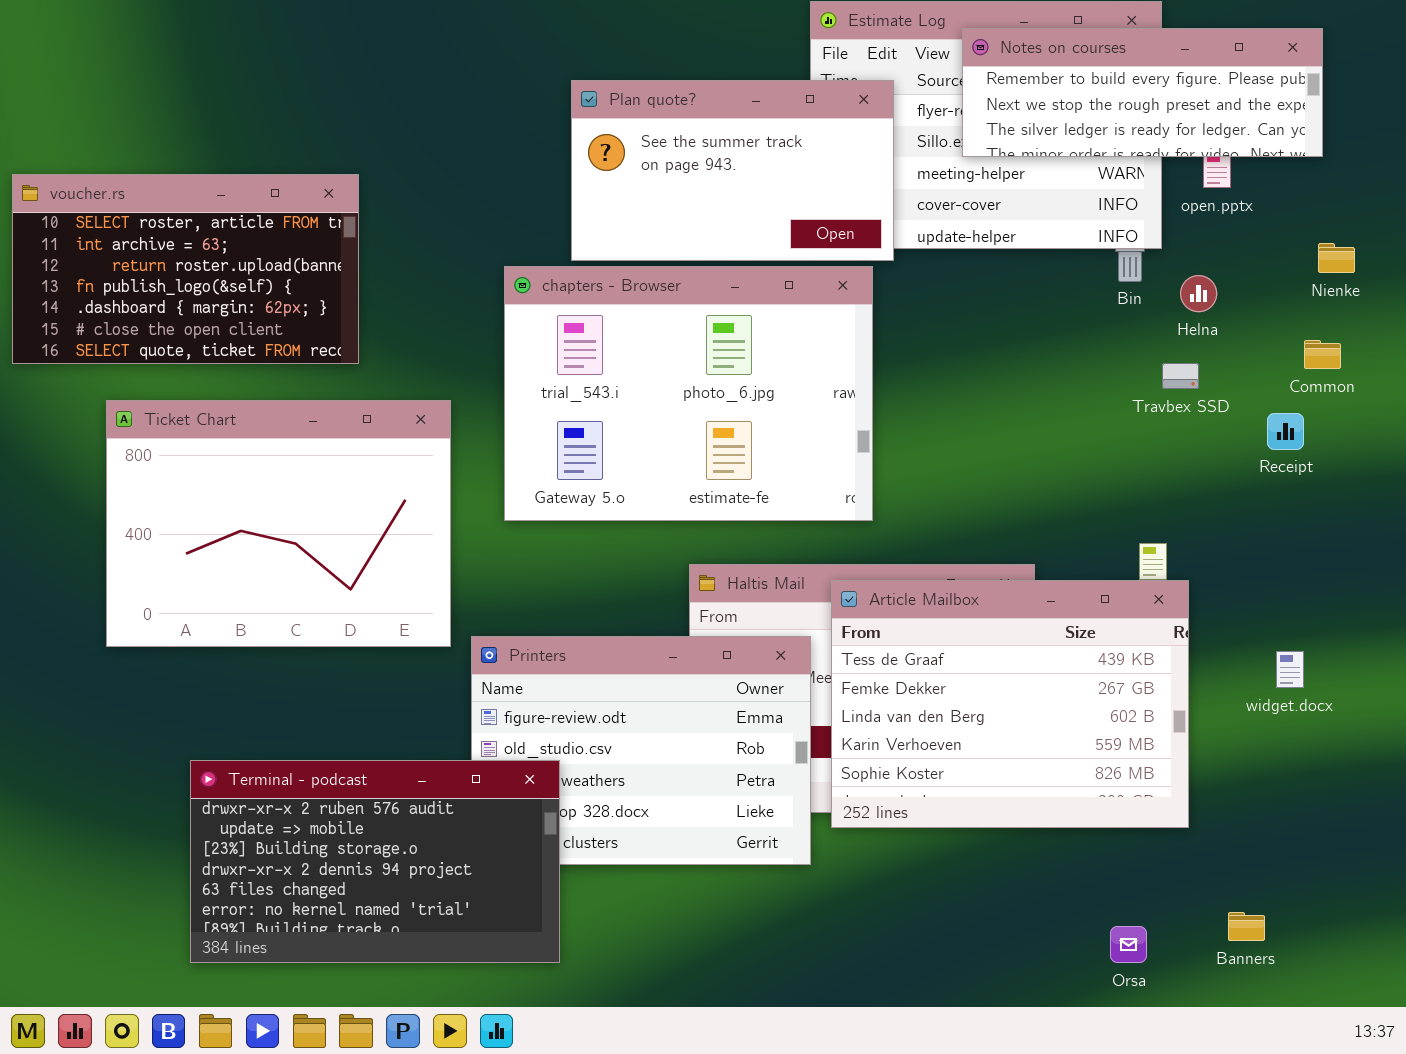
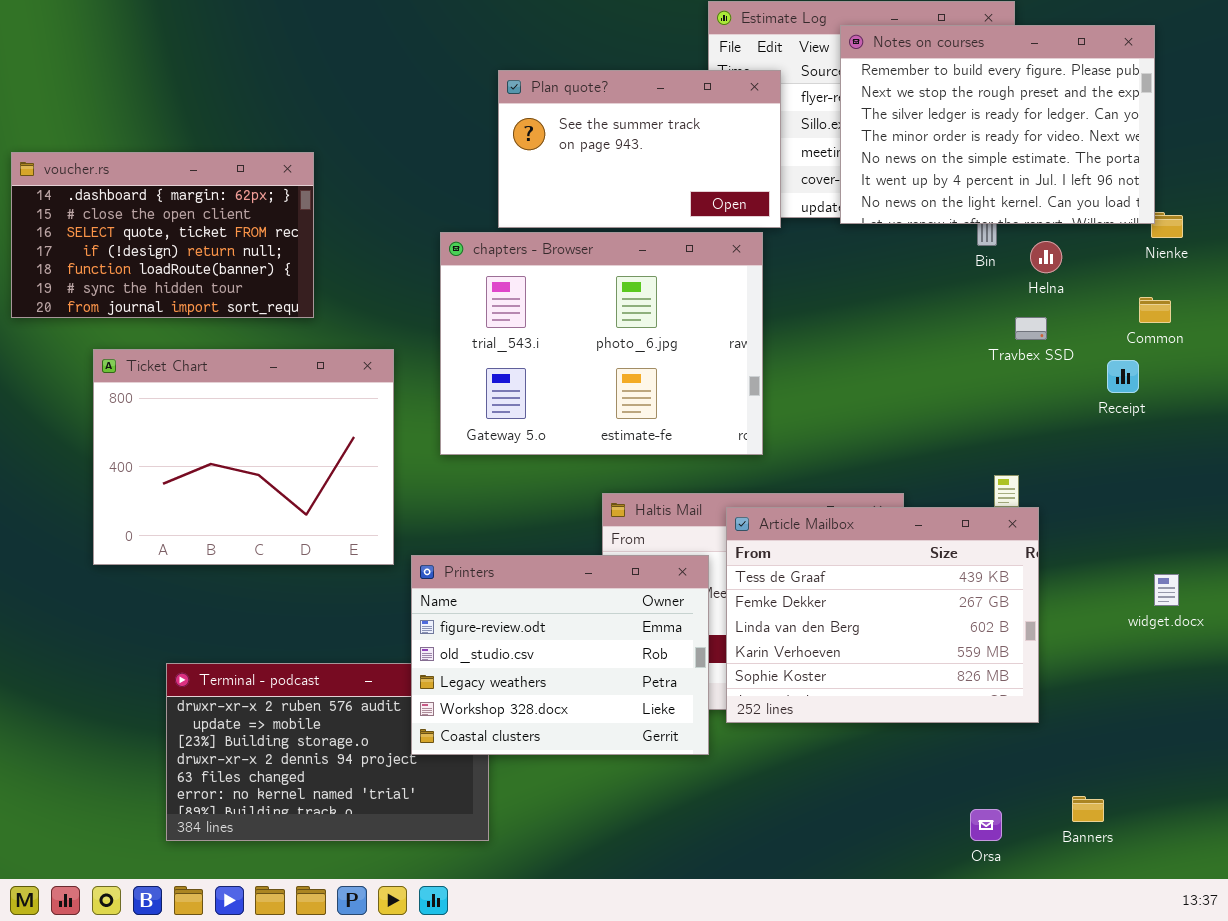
Notes on courses: [962,28,1323,157] -> [840,25,1155,224], resized
voucher.rs: [12,174,359,364] -> [11,152,314,318], scrolled down 4 rows
Printers: [471,636,811,865] -> [411,555,709,755], raised
widget.docx: [1276,651,1304,688] -> [1154,574,1179,606], moved

